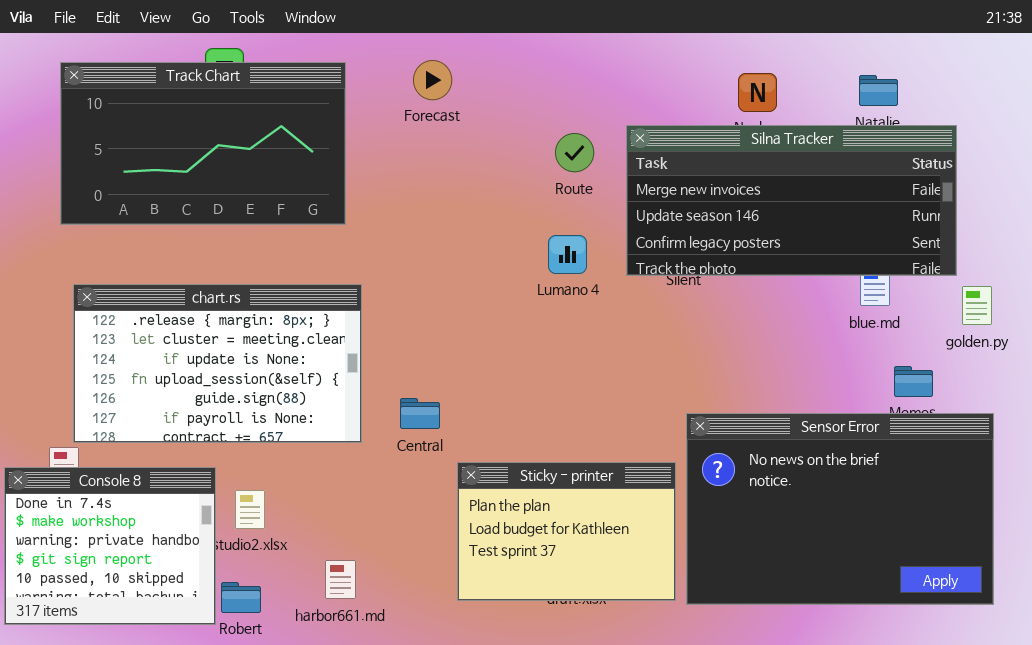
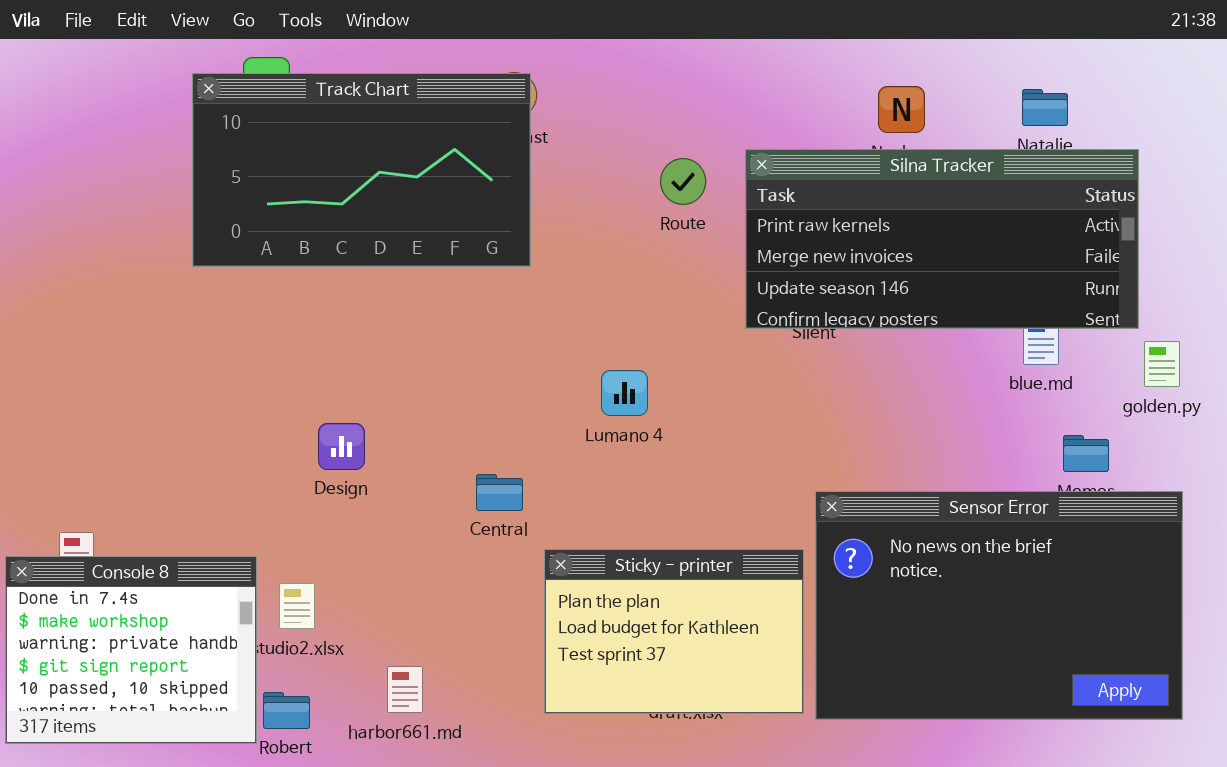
Track Chart: [60,62,346,225] -> [192,73,531,267], moved
Silna Tracker: [626,125,957,276] -> [745,149,1139,329], scrolled up 1 row
Lumano 4: [548,235,587,274] -> [601,370,648,416], moved
chart.rs: [73,284,362,443] -> none, closed

